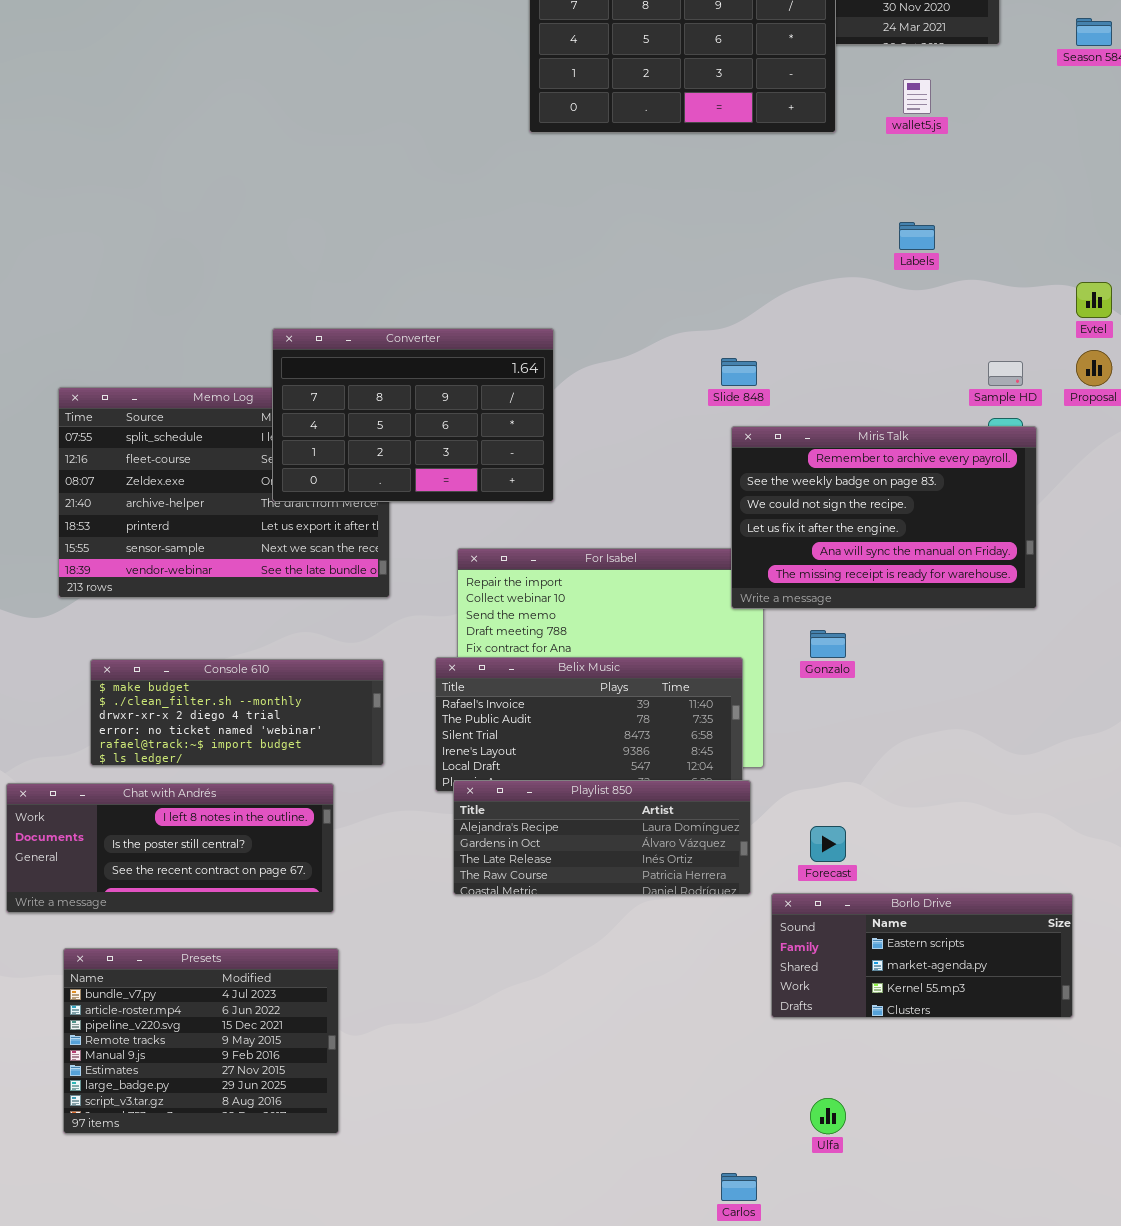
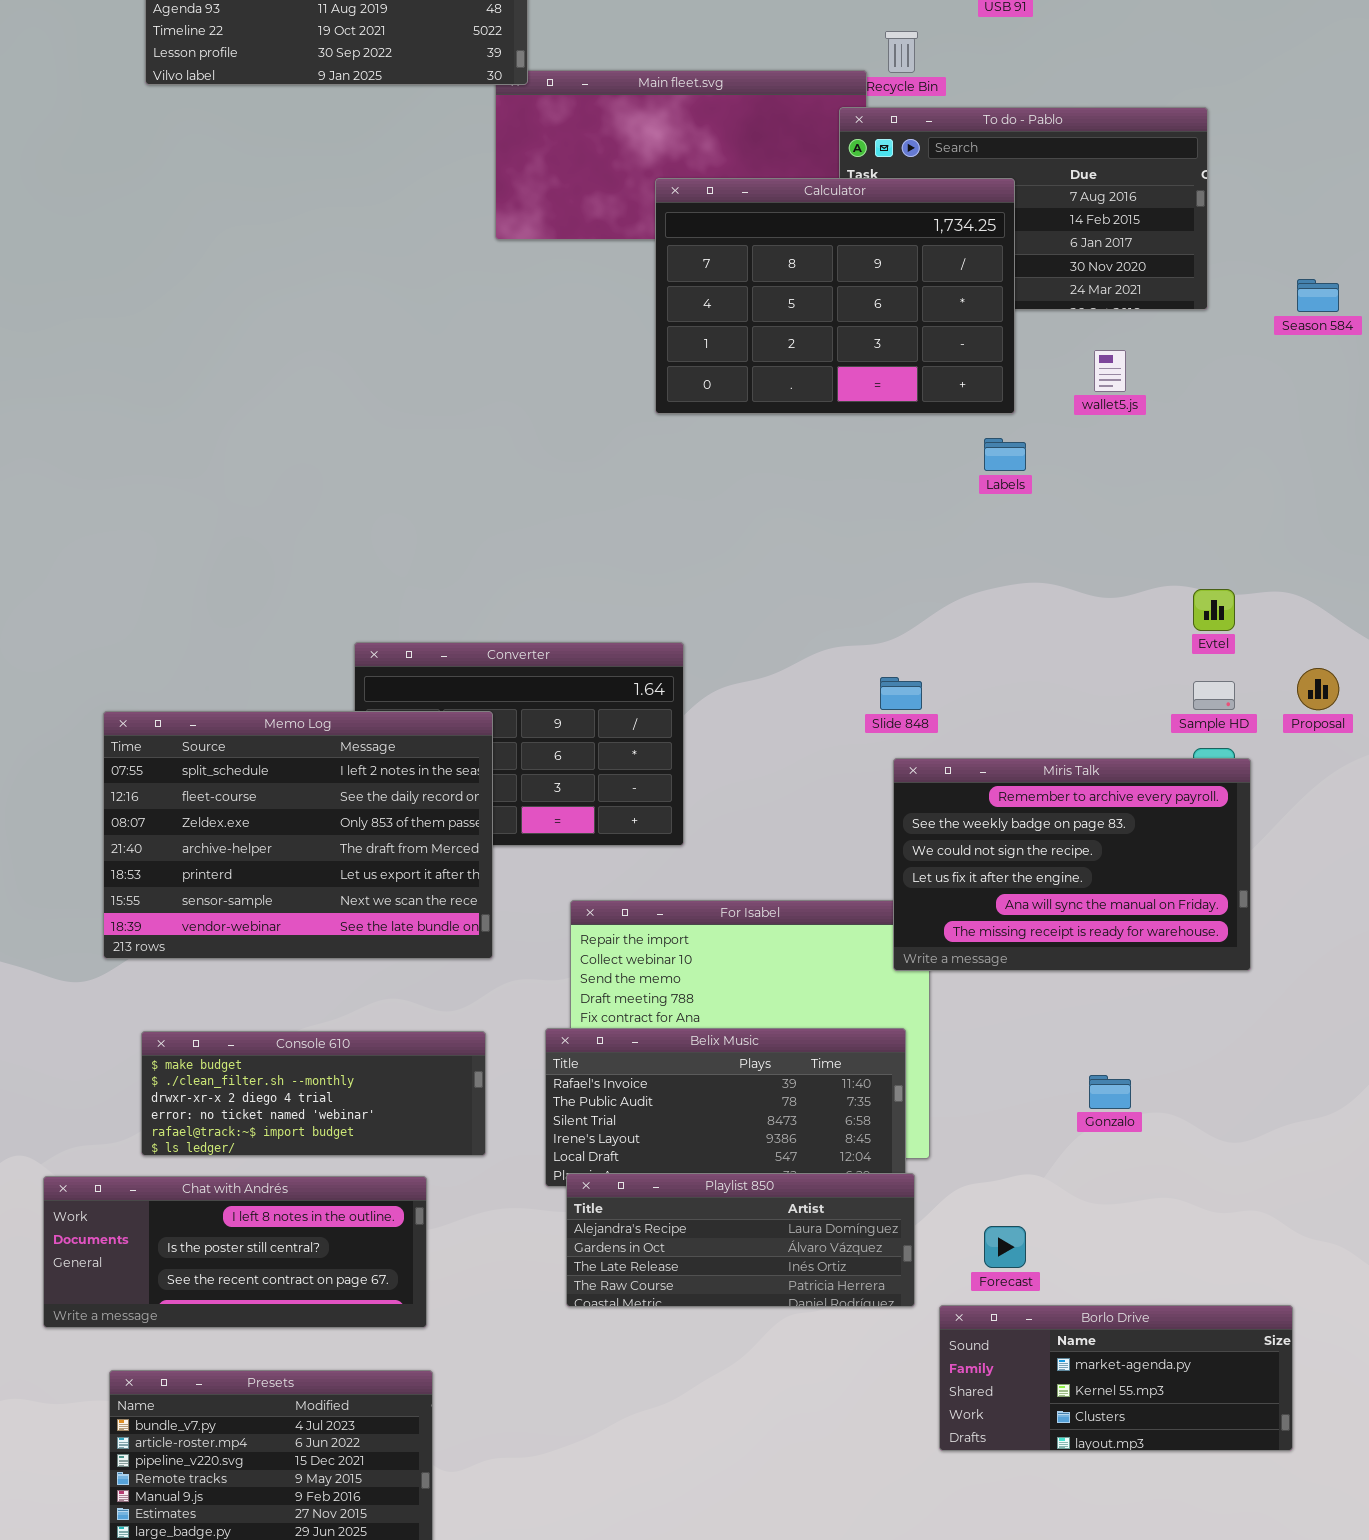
Labels: [899,222,935,250] -> [984,438,1026,471], moved
Evtel: [1076,282,1112,318] -> [1193,589,1235,631], moved
Memo Log: [58,387,390,598] -> [103,711,493,959], raised
Gonzalo: [810,630,846,658] -> [1089,1075,1131,1109], moved
Borlo Drive: [771,893,1073,1018] -> [939,1305,1293,1451], scrolled down 1 row

